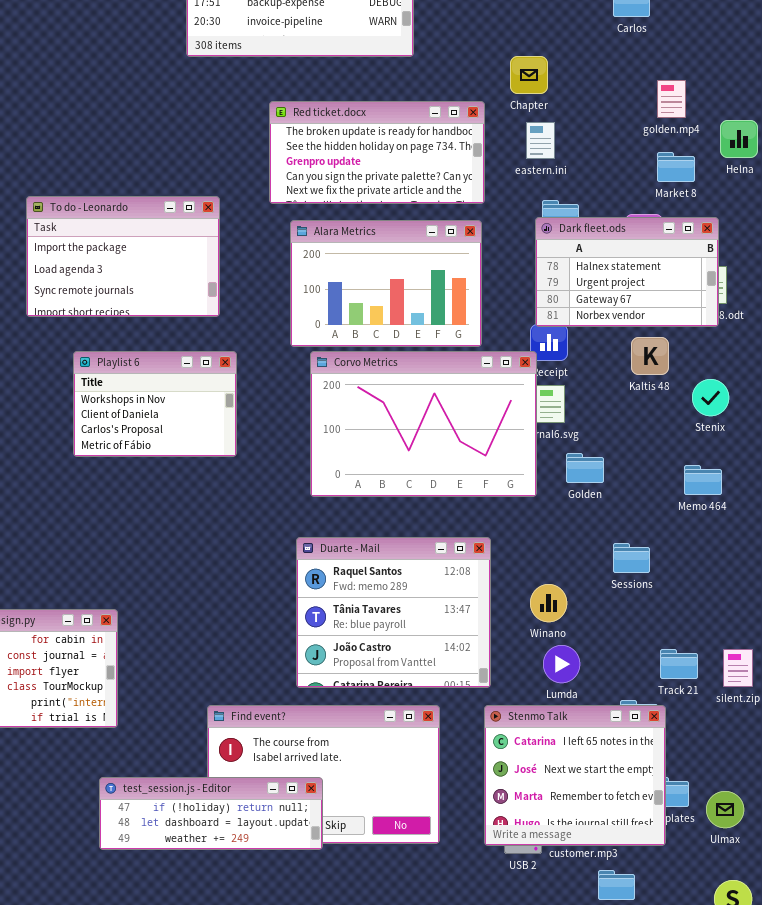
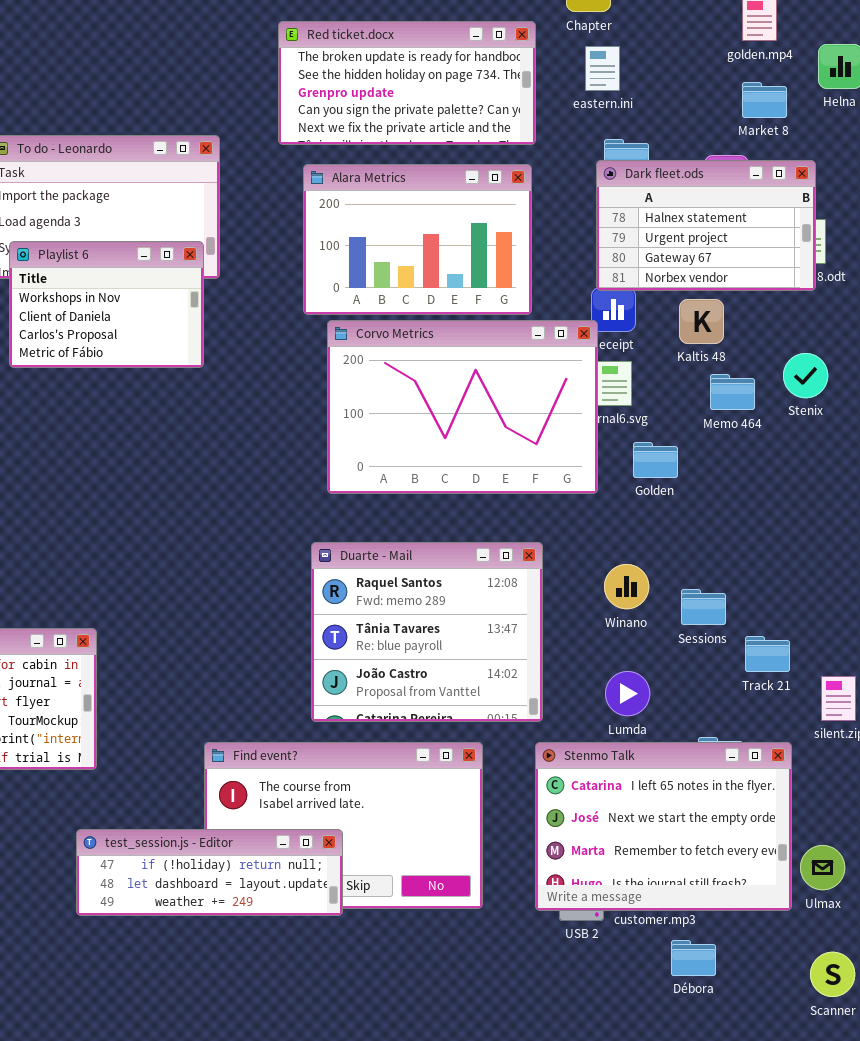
Kaltis 48: [631,337,669,375] -> [679,299,724,344], moved
Playlist 6: [73,351,237,457] -> [9,241,204,368], moved
Memo 464: [684,465,722,495] -> [710,374,755,410], moved
Sessions: [613,543,650,573] -> [681,589,726,625], moved
Winano: [530,584,567,622] -> [604,564,649,609], moved
Track 21: [660,649,698,679] -> [745,636,790,672], moved
Stenmo Talk: [484,705,666,846] -> [535,742,792,911], resized

